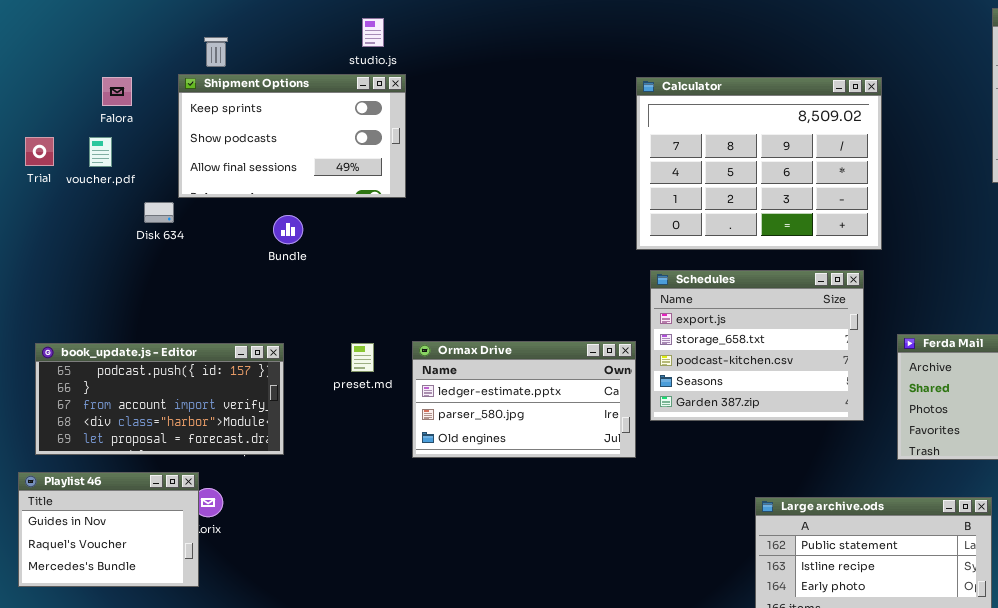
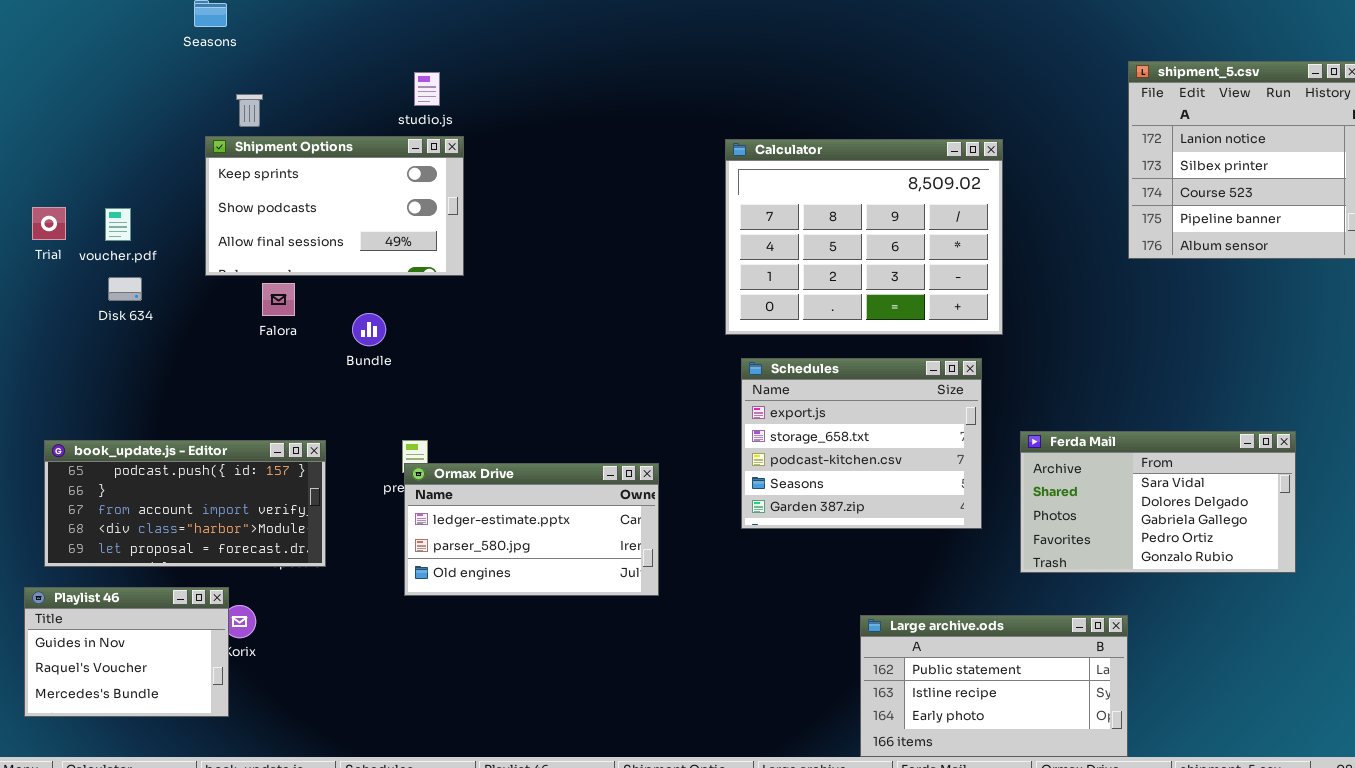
Falora: [102,77,132,106] -> [262,283,295,316], moved
Disk 634: [144,202,174,223] -> [108,277,142,301], moved
Bundle: [273,215,303,244] -> [352,313,386,346], moved
Ormax Drive: [412,341,636,458] -> [404,463,659,596], moved

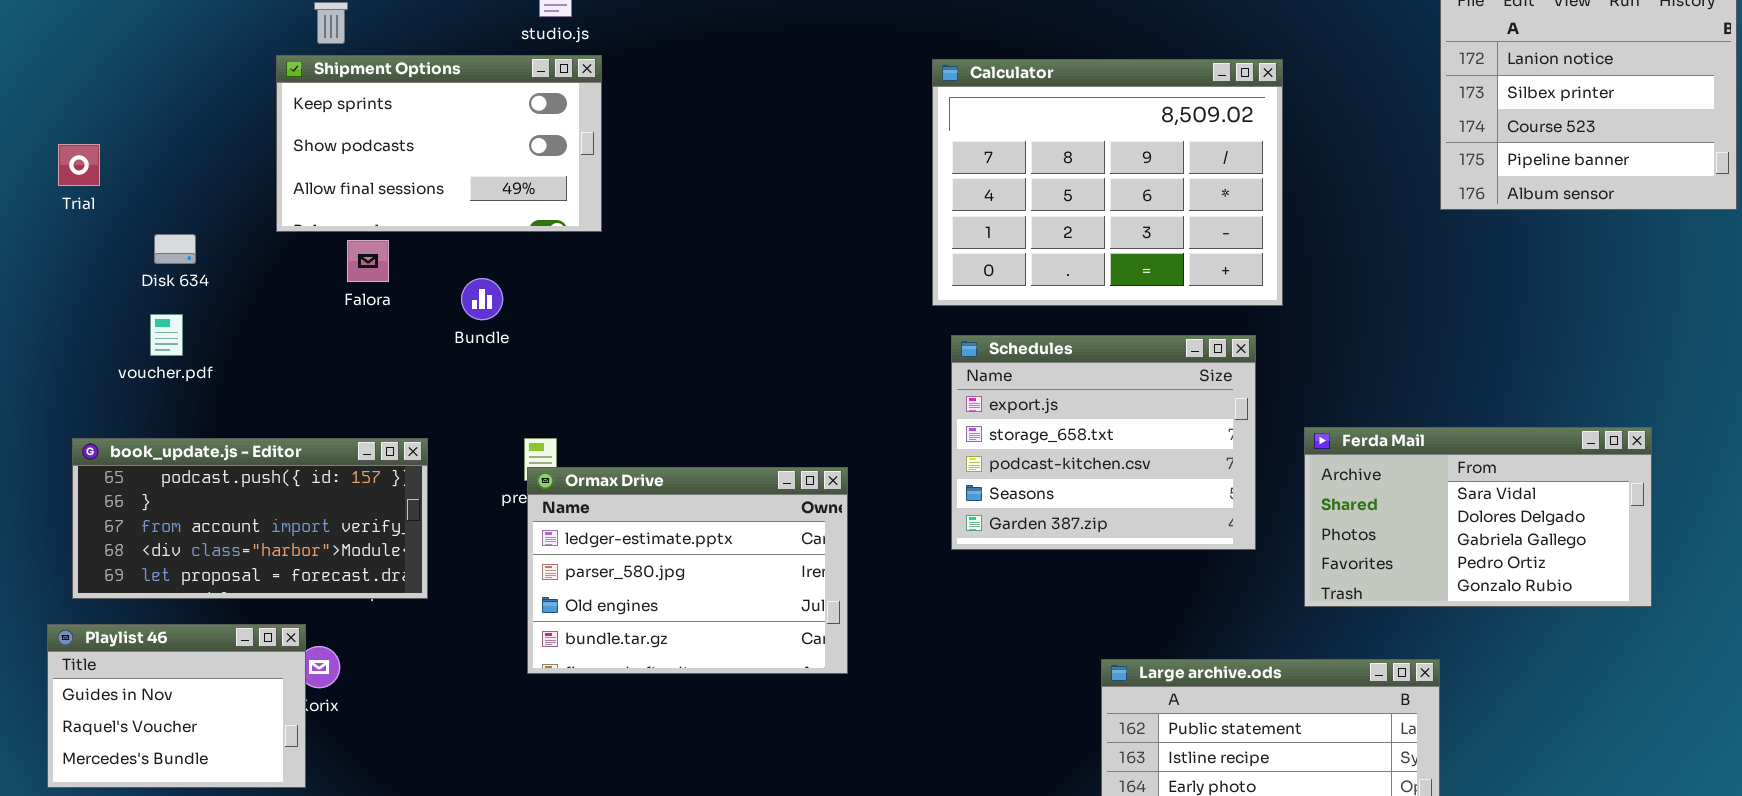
voucher.pdf: [105,208,131,241] -> [150,314,183,356], moved
Ormax Drive: [404,463,659,596] -> [527,467,848,674], resized

